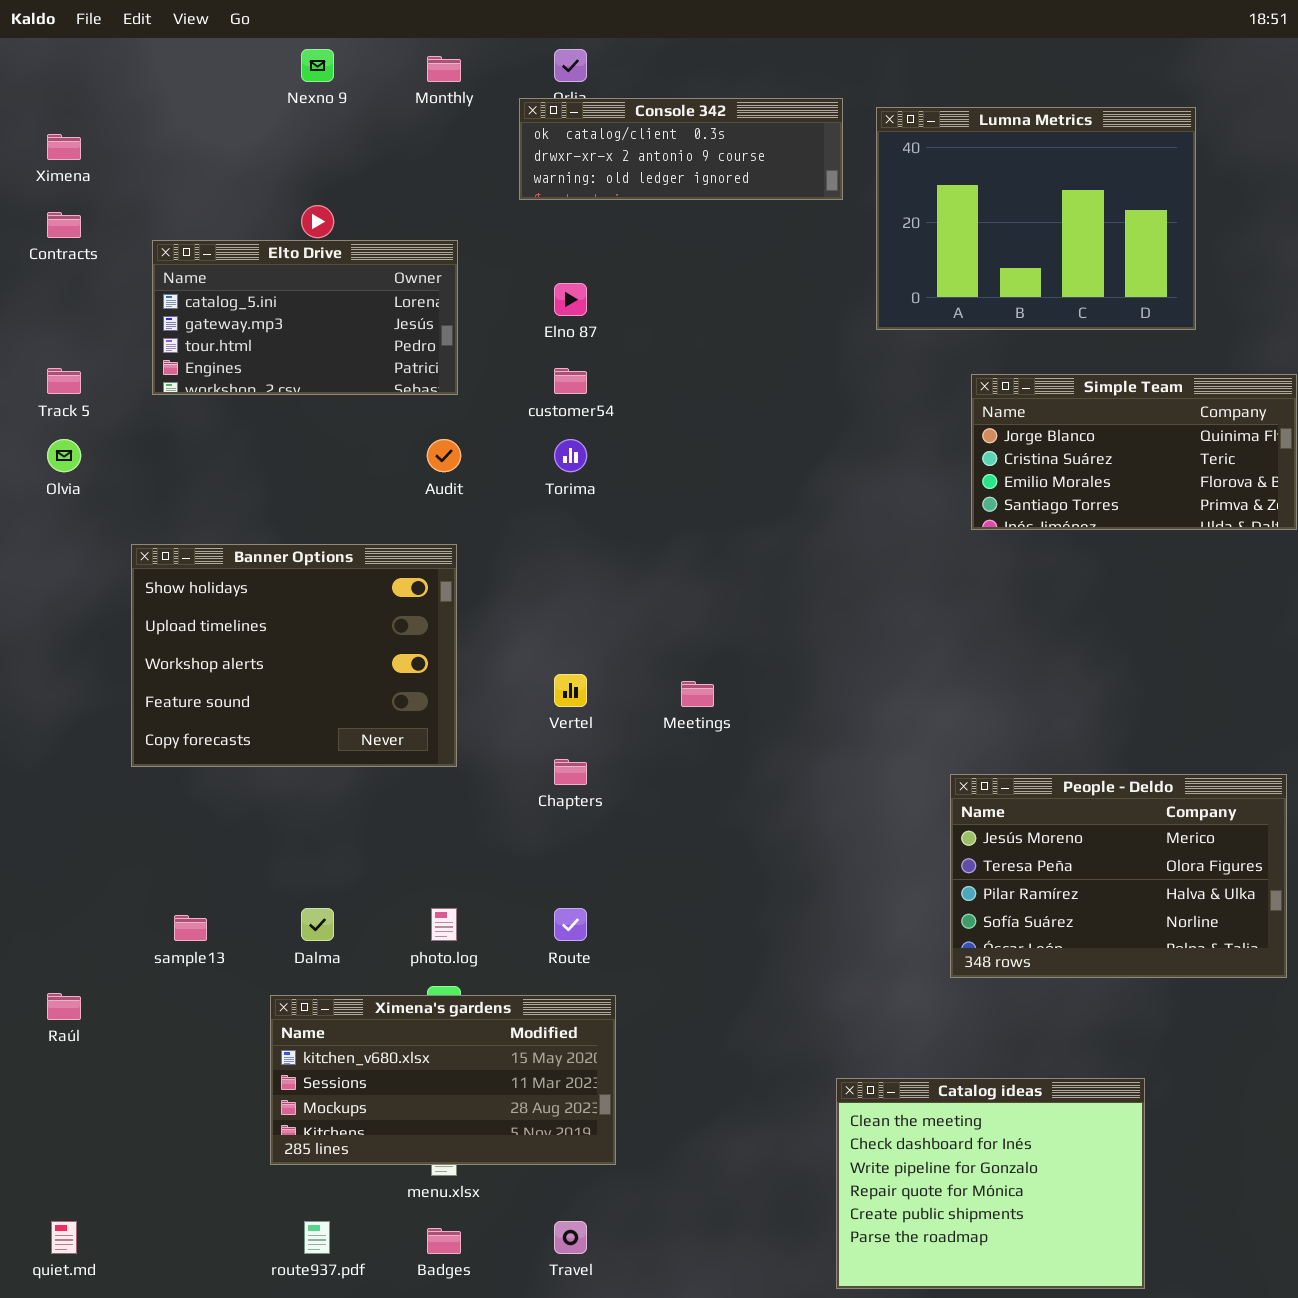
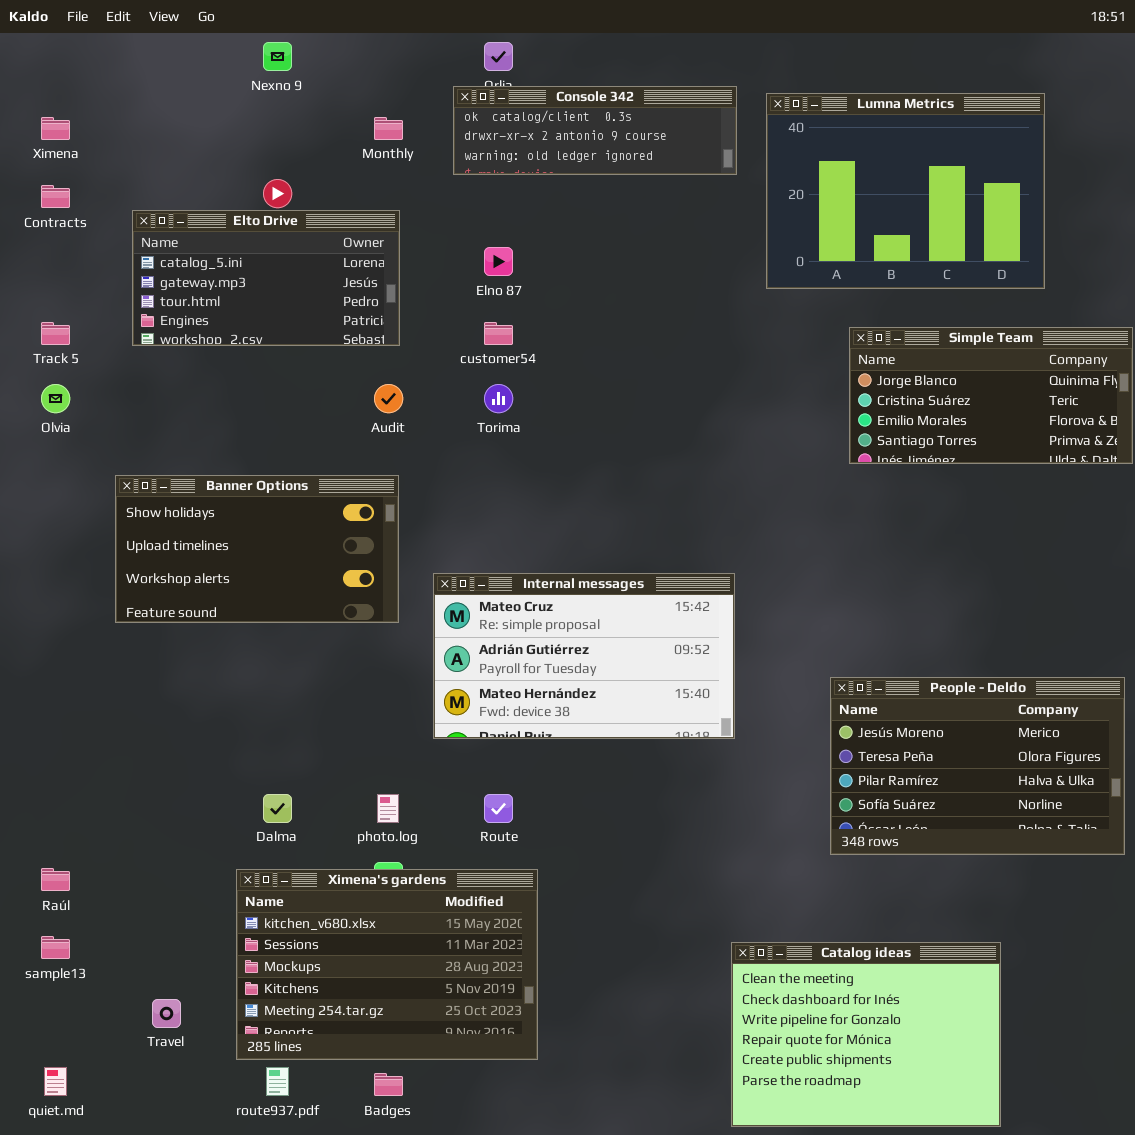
Monthly: [427,56,461,82] -> [374,117,403,140], moved
Banner Options: [131,544,457,767] -> [115,475,399,623], resized
Internal messages: none -> [433,573,735,739], opened
sample13: [174,915,207,941] -> [41,936,70,959], moved
Ximena's gardens: [270,995,616,1165] -> [236,869,538,1060], resized
Travel: [554,1221,587,1254] -> [152,999,181,1028], moved

